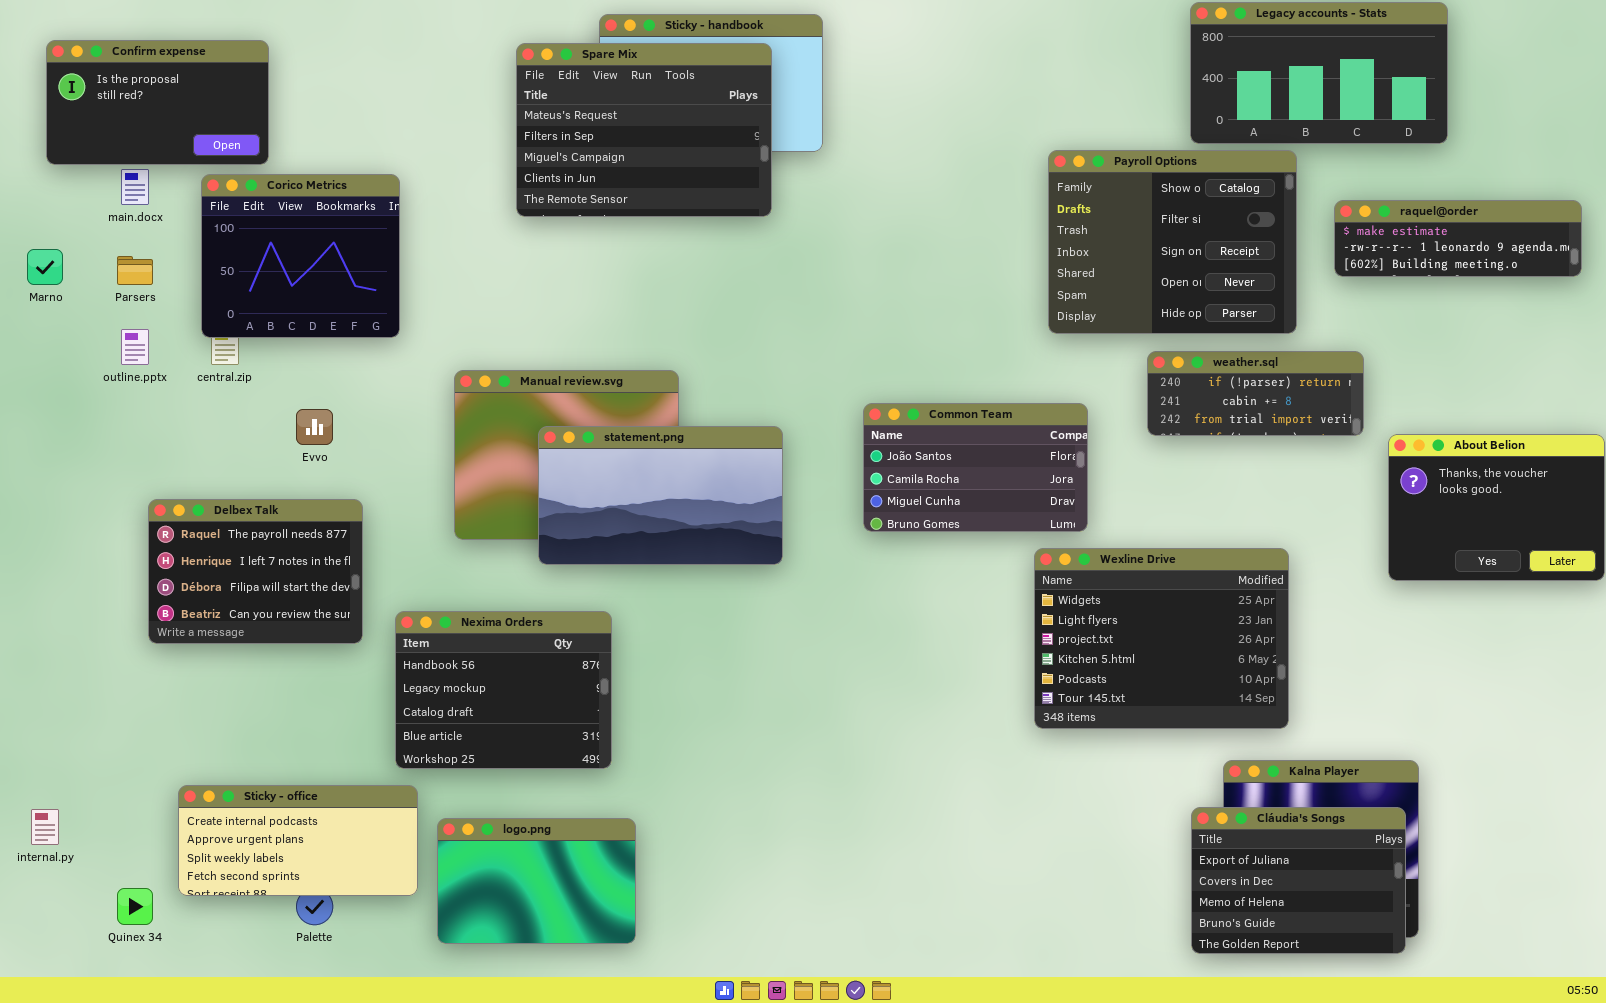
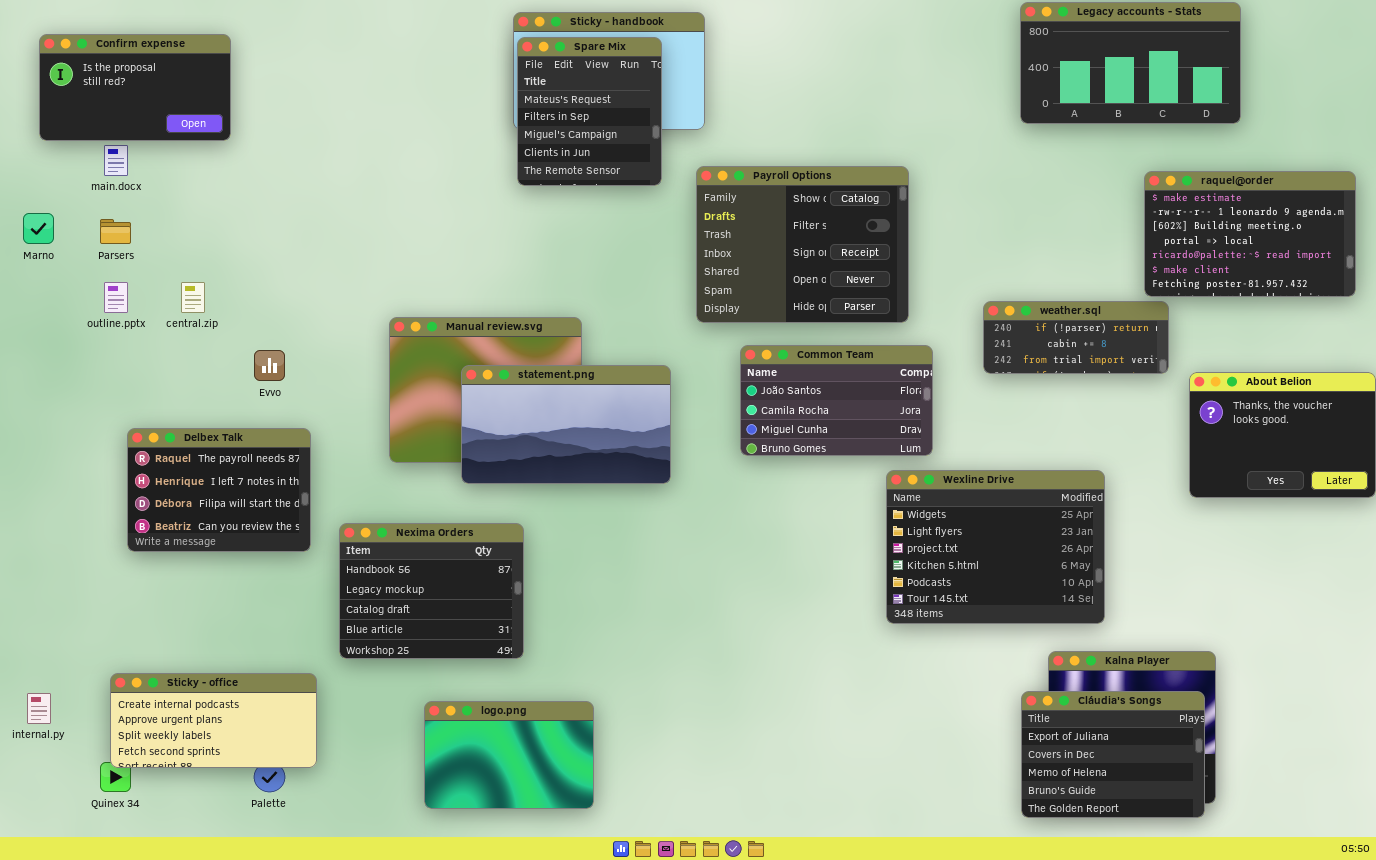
Spare Mix: [516,43,772,217] -> [517,37,662,186], resized
Payroll Options: [1048,150,1297,334] -> [696,166,909,323], moved
Corico Metrics: [201,174,400,338] -> none, closed
raquel@order: [1334,200,1582,277] -> [1144,171,1356,297], resized
Sticky - office: [178,785,418,896] -> [110,673,317,768], moved
logo.png: [437,818,636,944] -> [424,701,594,809], moved

